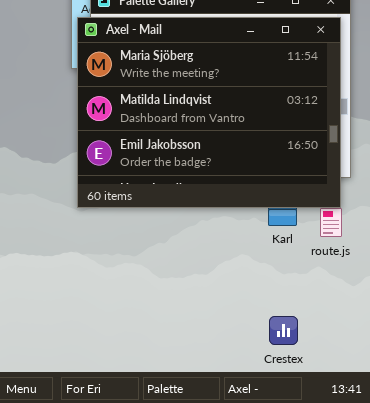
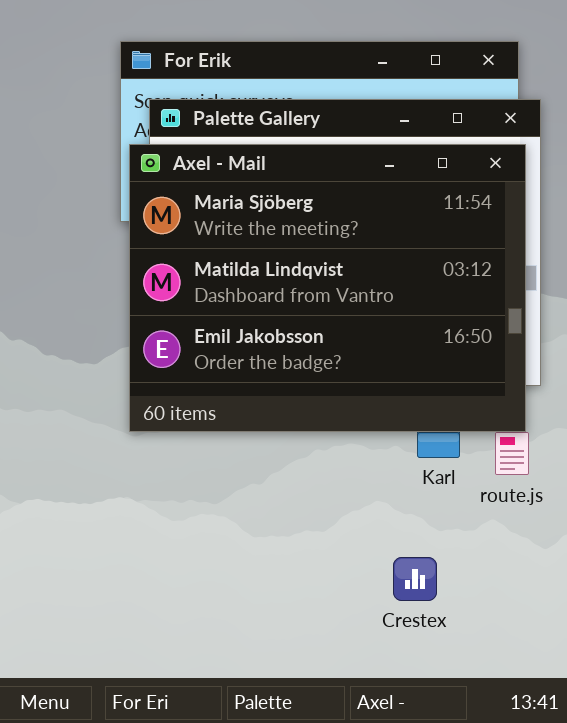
Crestex: [269,316,298,345] -> [393,557,437,601], moved

